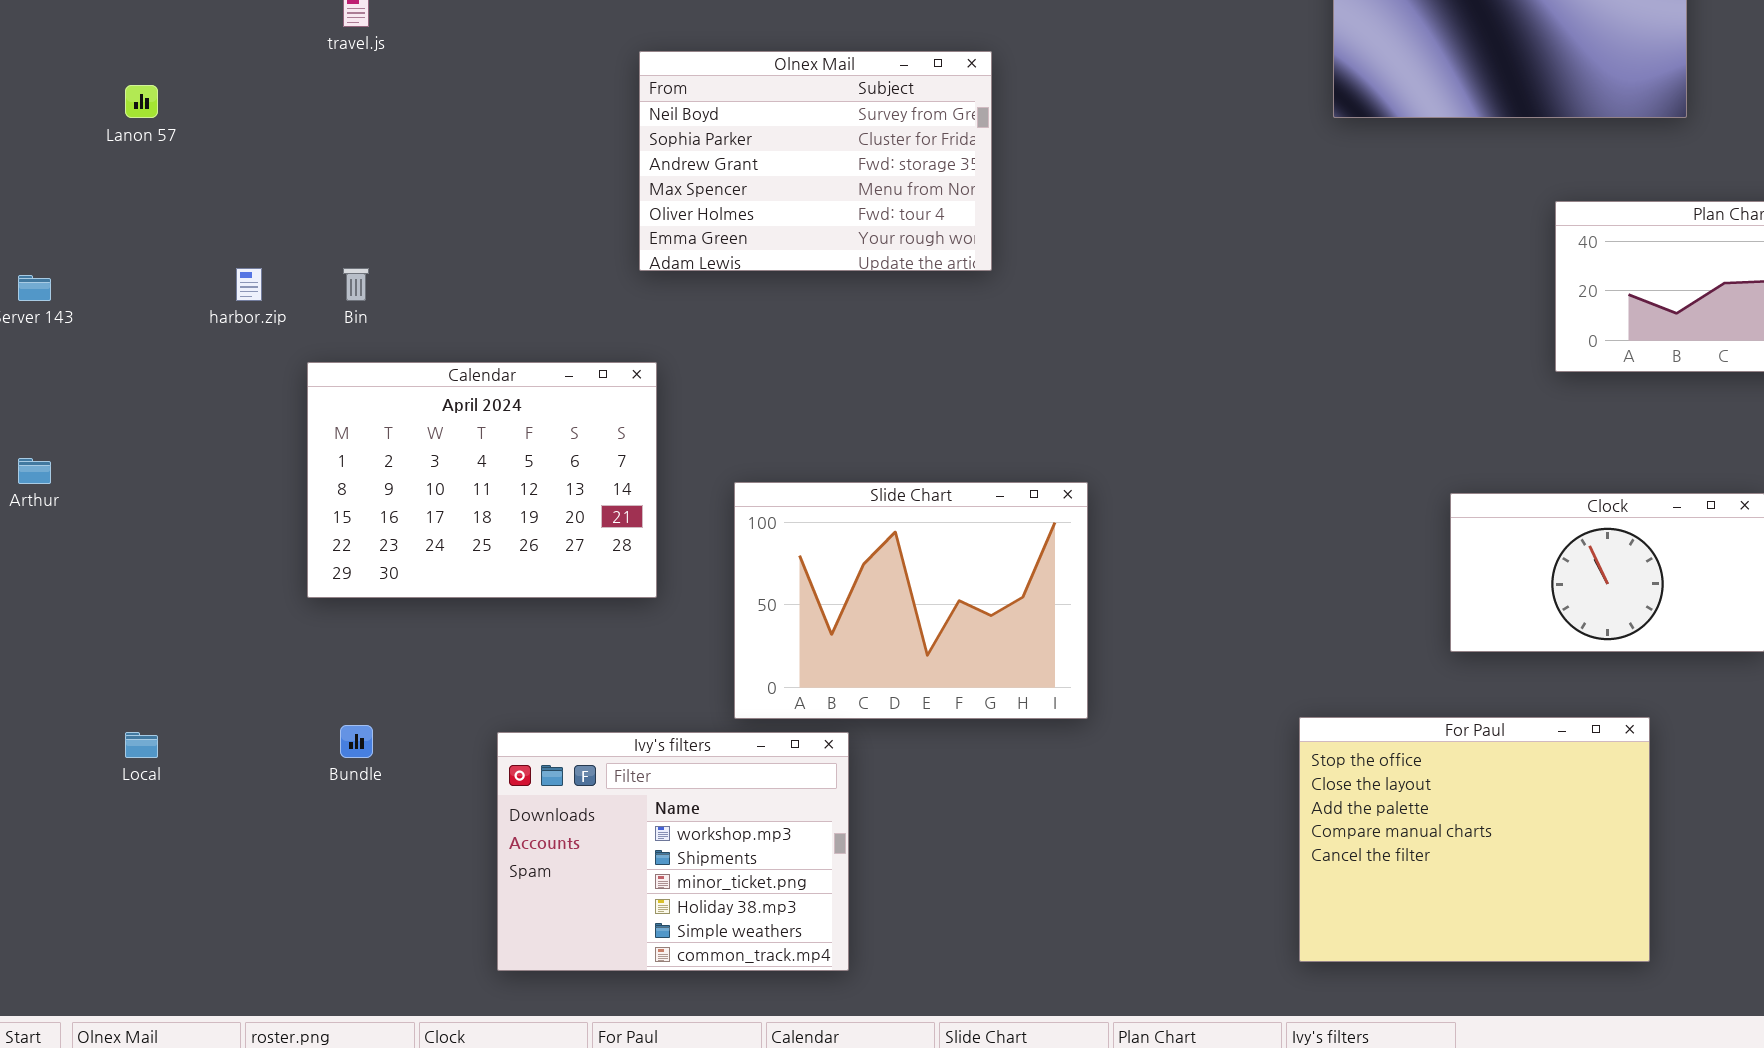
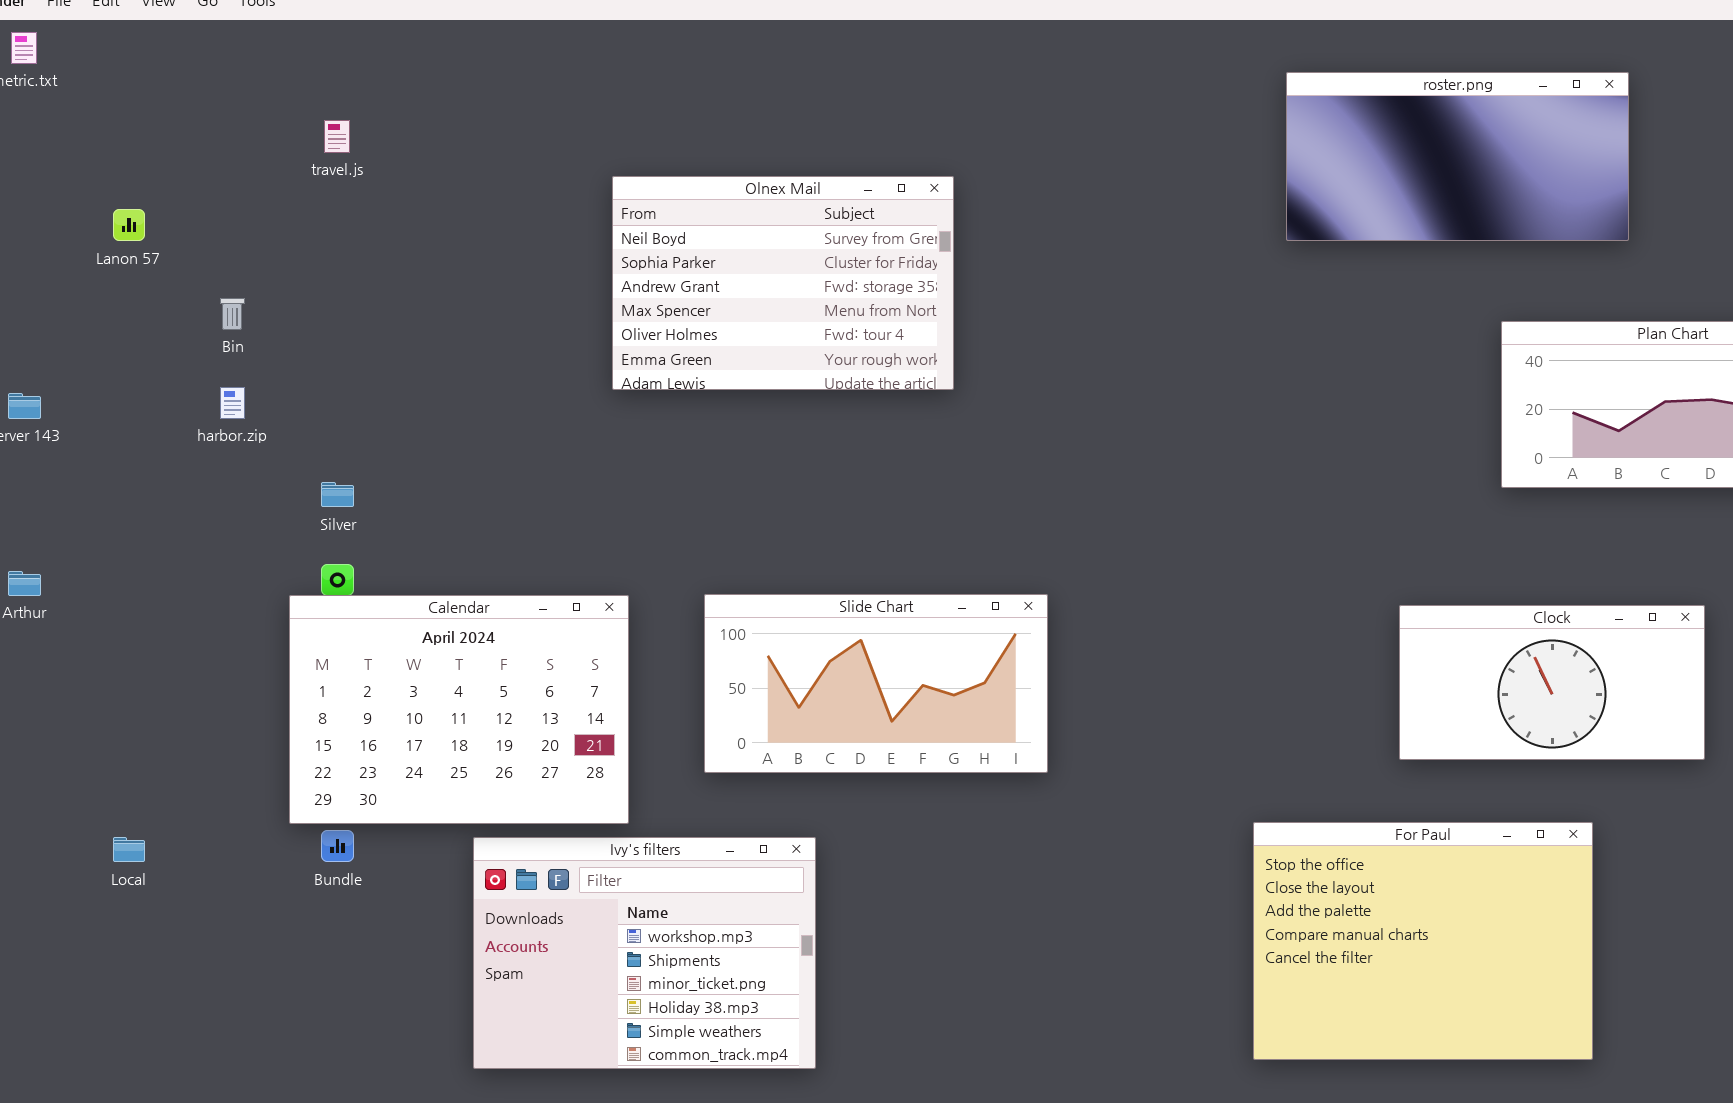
Bin: [343,268,369,301] -> [220,298,245,330], moved
Calendar: [307,362,657,598] -> [289,595,629,824], moved
Slide Chart: [734,482,1088,719] -> [704,594,1048,773], resized

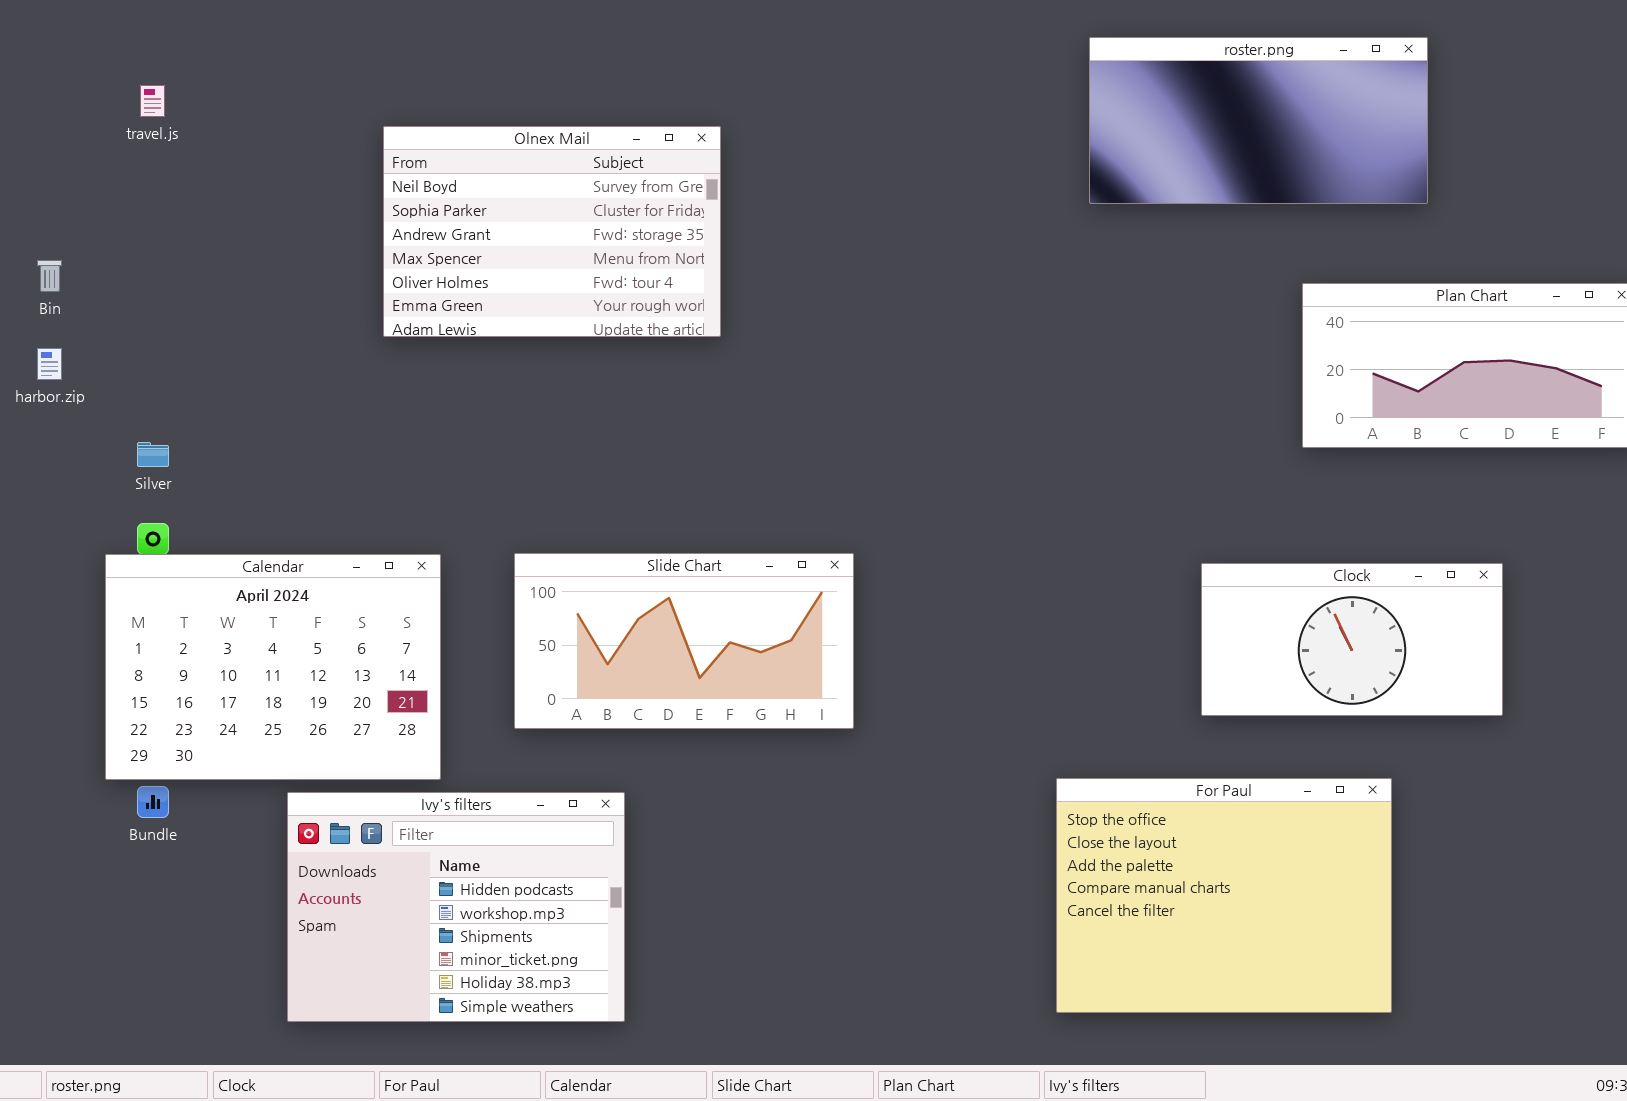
Olnex Mail: [612,176,954,390] -> [383,126,721,337], moved
Ivy's filters: [473,837,816,1069] -> [287,792,625,1022], scrolled up 1 row

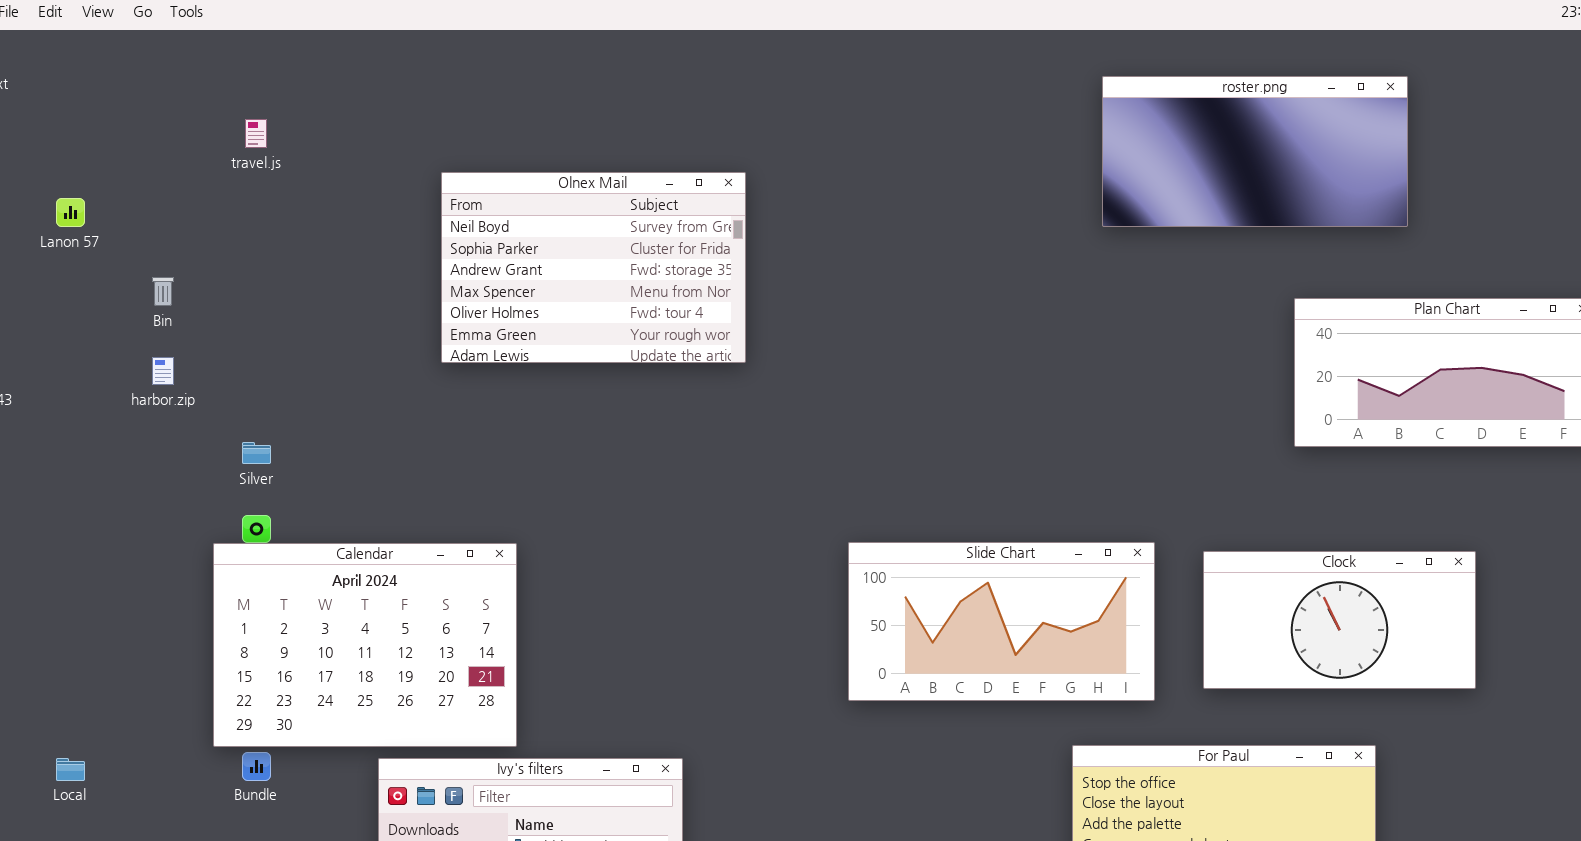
Olnex Mail: [383,126,721,337] -> [441,172,746,363], moved
Slide Chart: [514,553,854,729] -> [848,542,1155,701], moved

